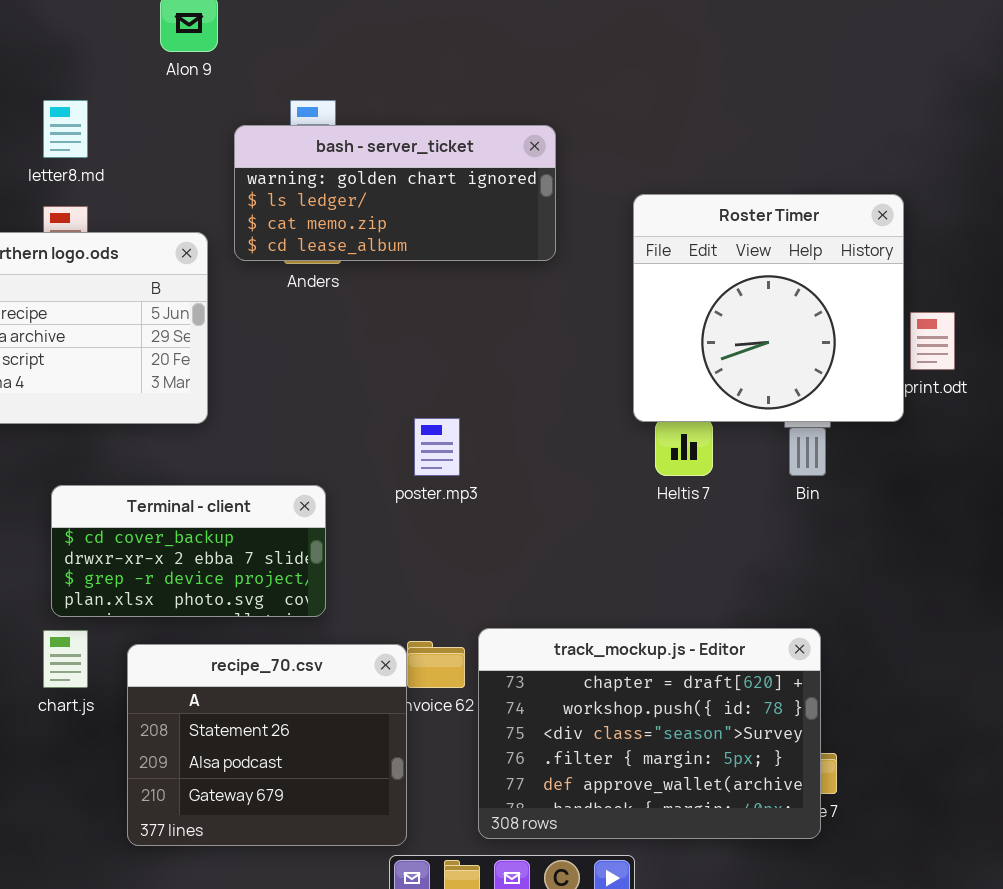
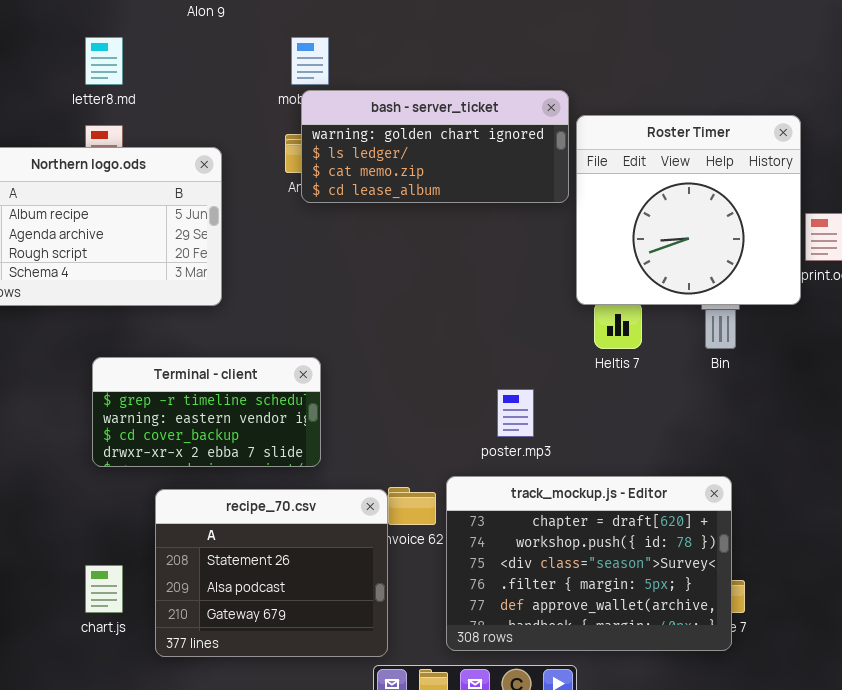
bash - server_ticket: [234,125,556,261] -> [301,90,569,203], moved
poster.mp3: [414,418,460,476] -> [497,389,534,437], moved
Terminal - client: [51,485,326,617] -> [92,357,321,467], scrolled up 2 rows
chart.js: [43,630,88,688] -> [85,565,123,613], moved

